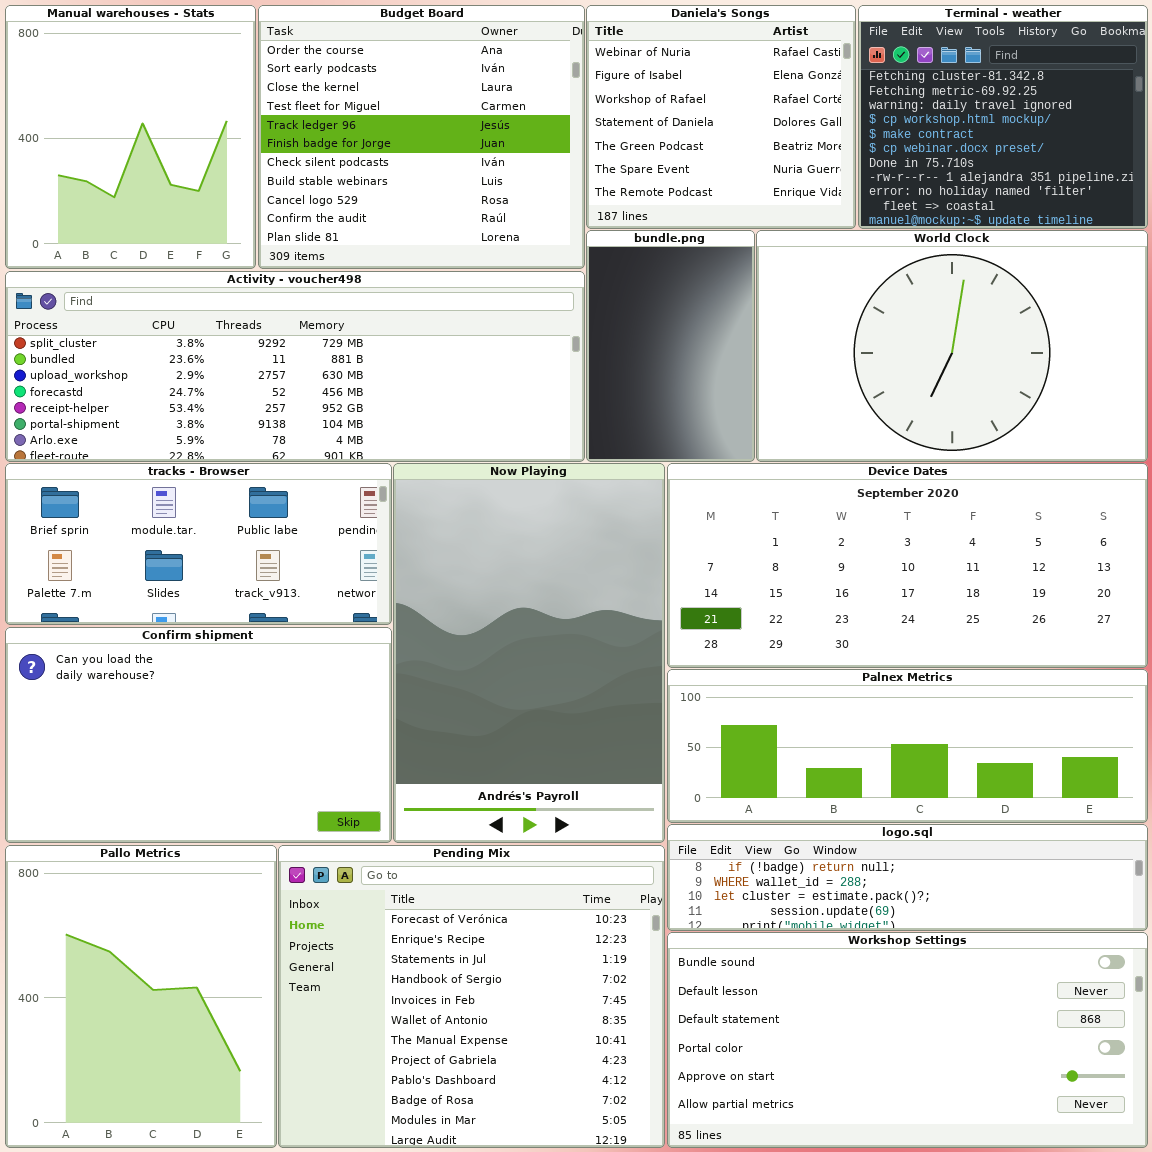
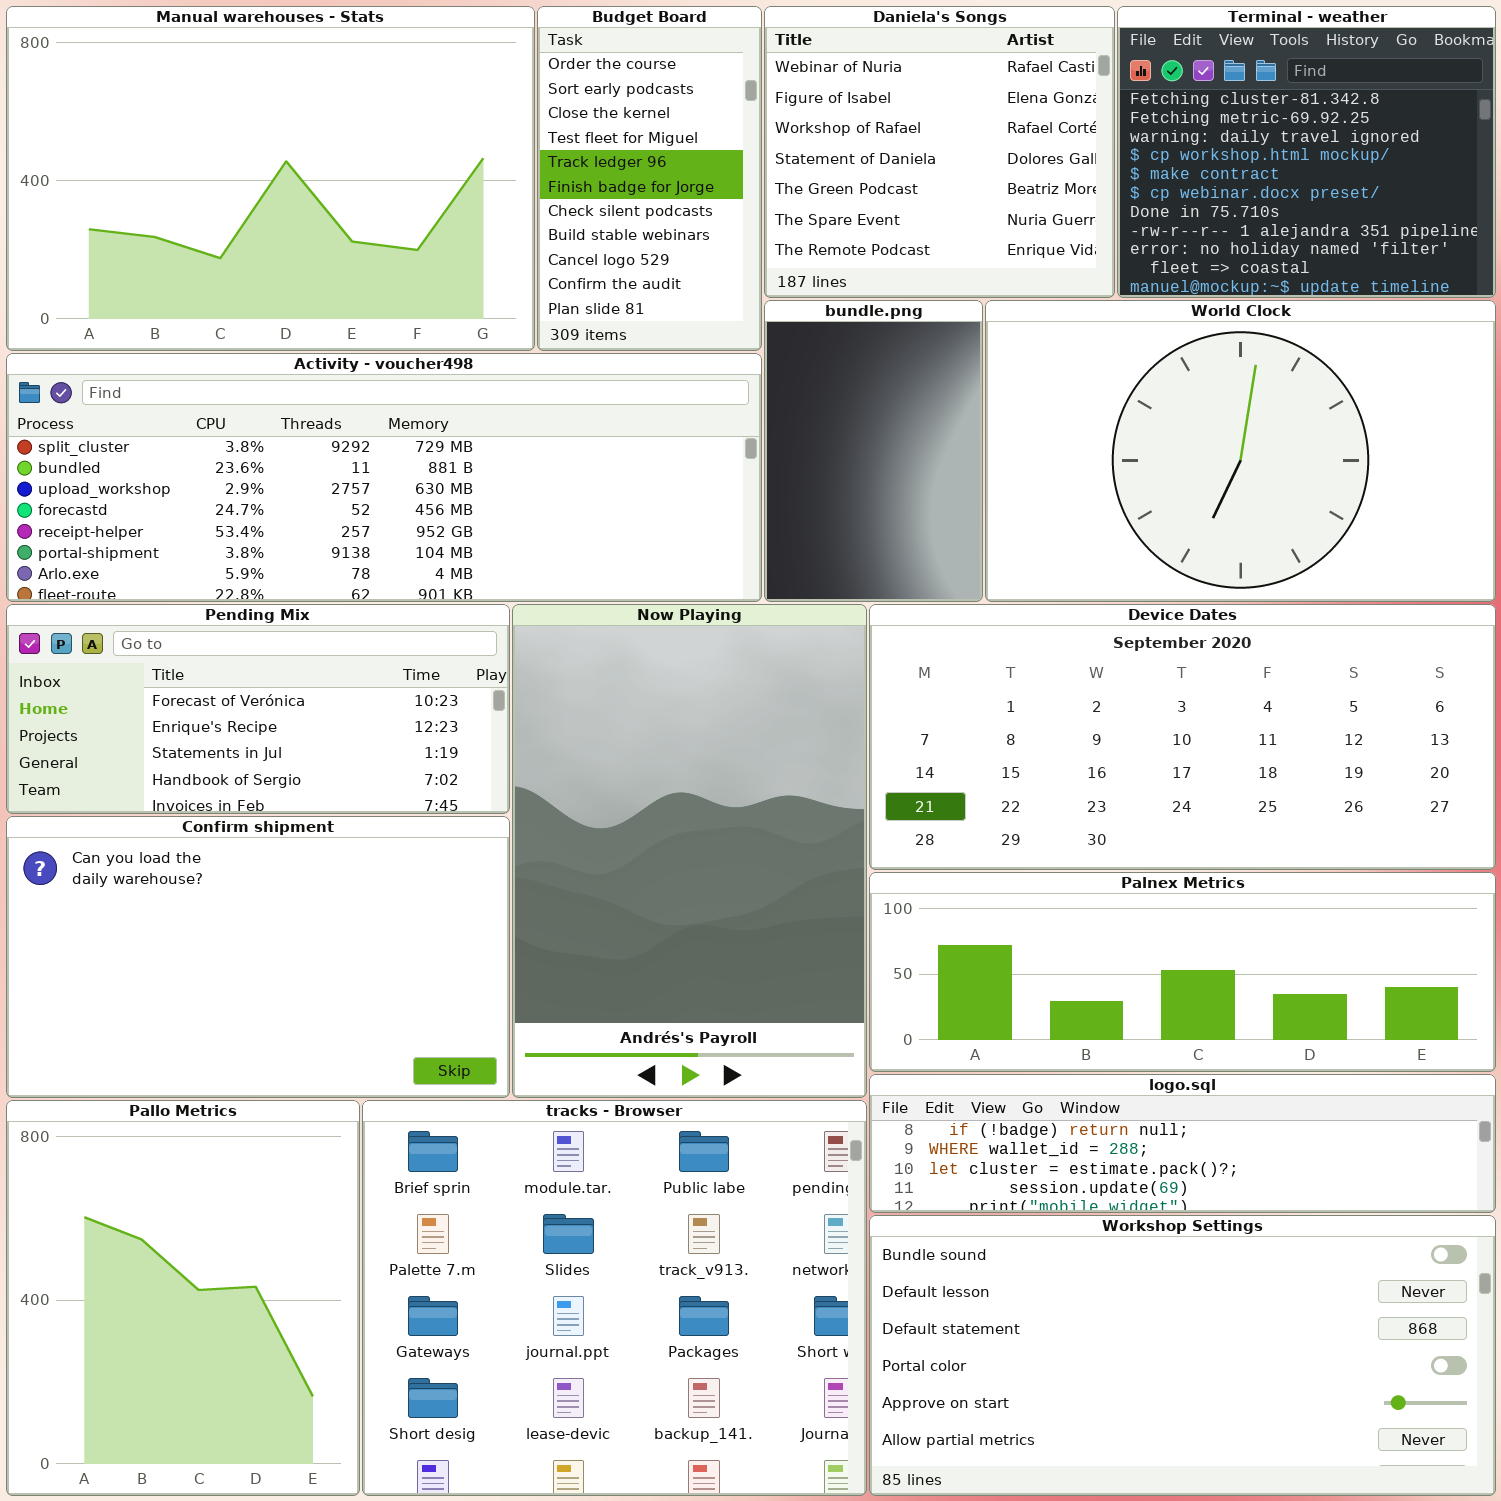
Manual warehouses - Stats: [5,5,256,269] -> [6,6,535,351], resized
Budget Board: [258,5,585,269] -> [537,6,762,351], resized
tracks - Browser: [5,463,392,625] -> [362,1100,867,1496], moved, resized
Pending Mix: [278,845,665,1148] -> [6,604,510,814], moved, resized

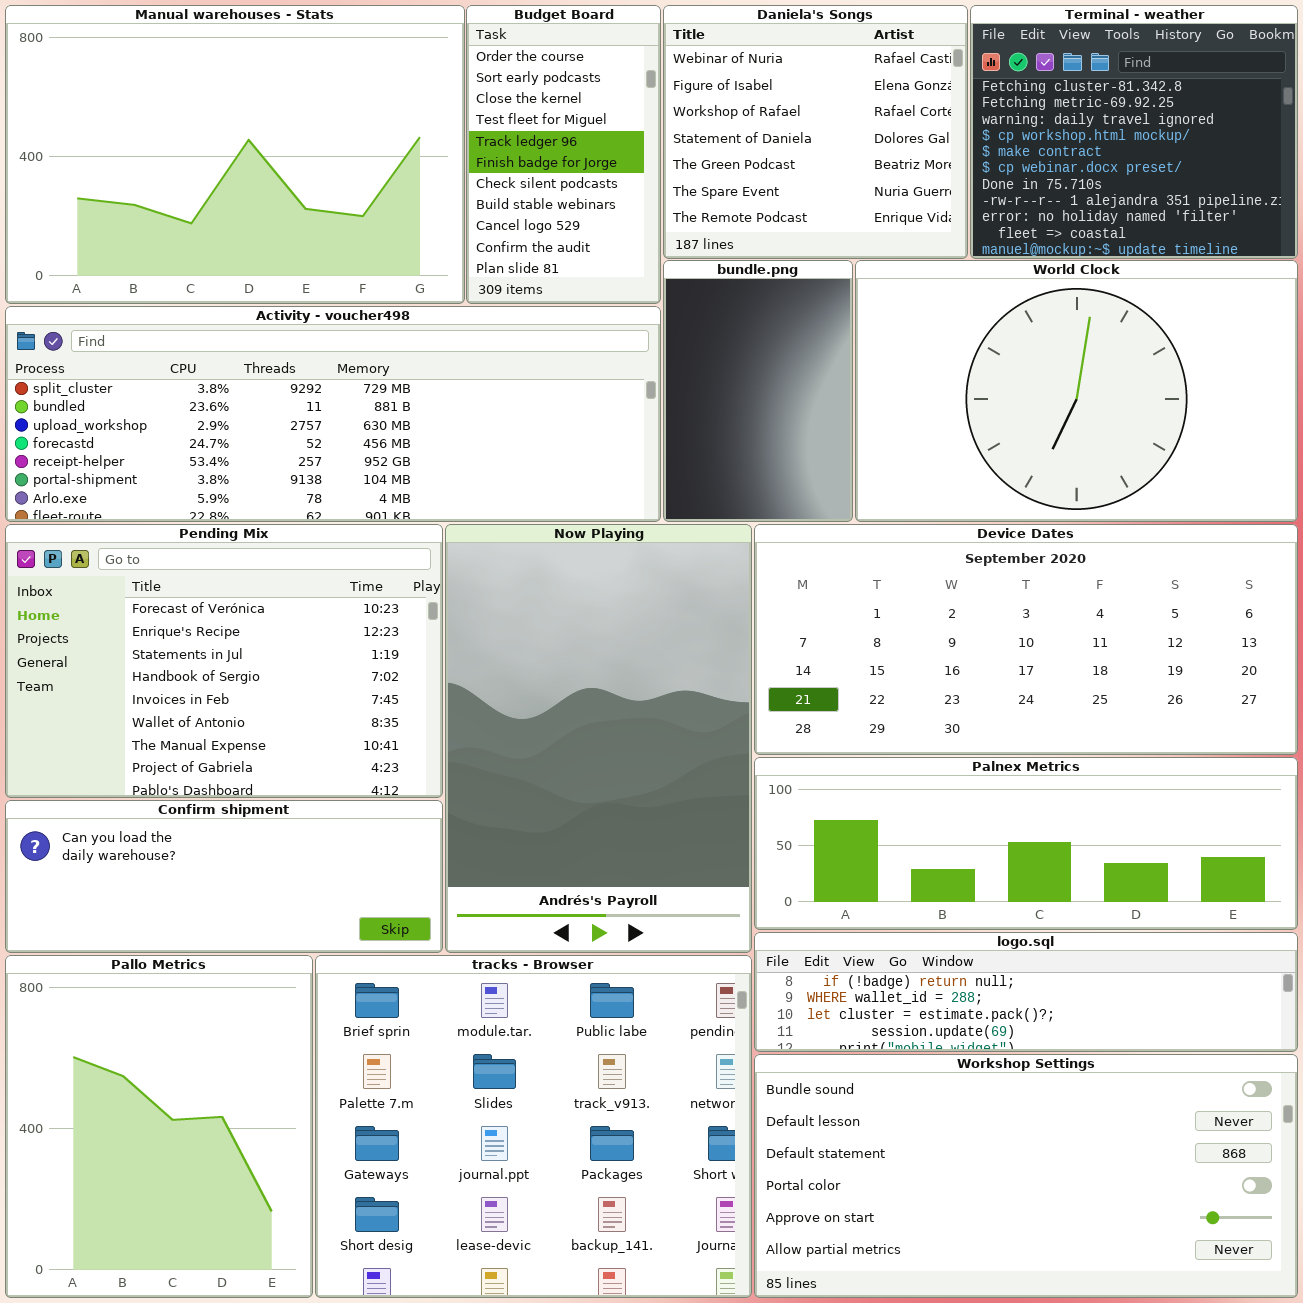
Pending Mix: [6,604,510,814] -> [5,524,443,798], resized
Confirm shipment: [6,816,510,1098] -> [5,800,443,953], resized

